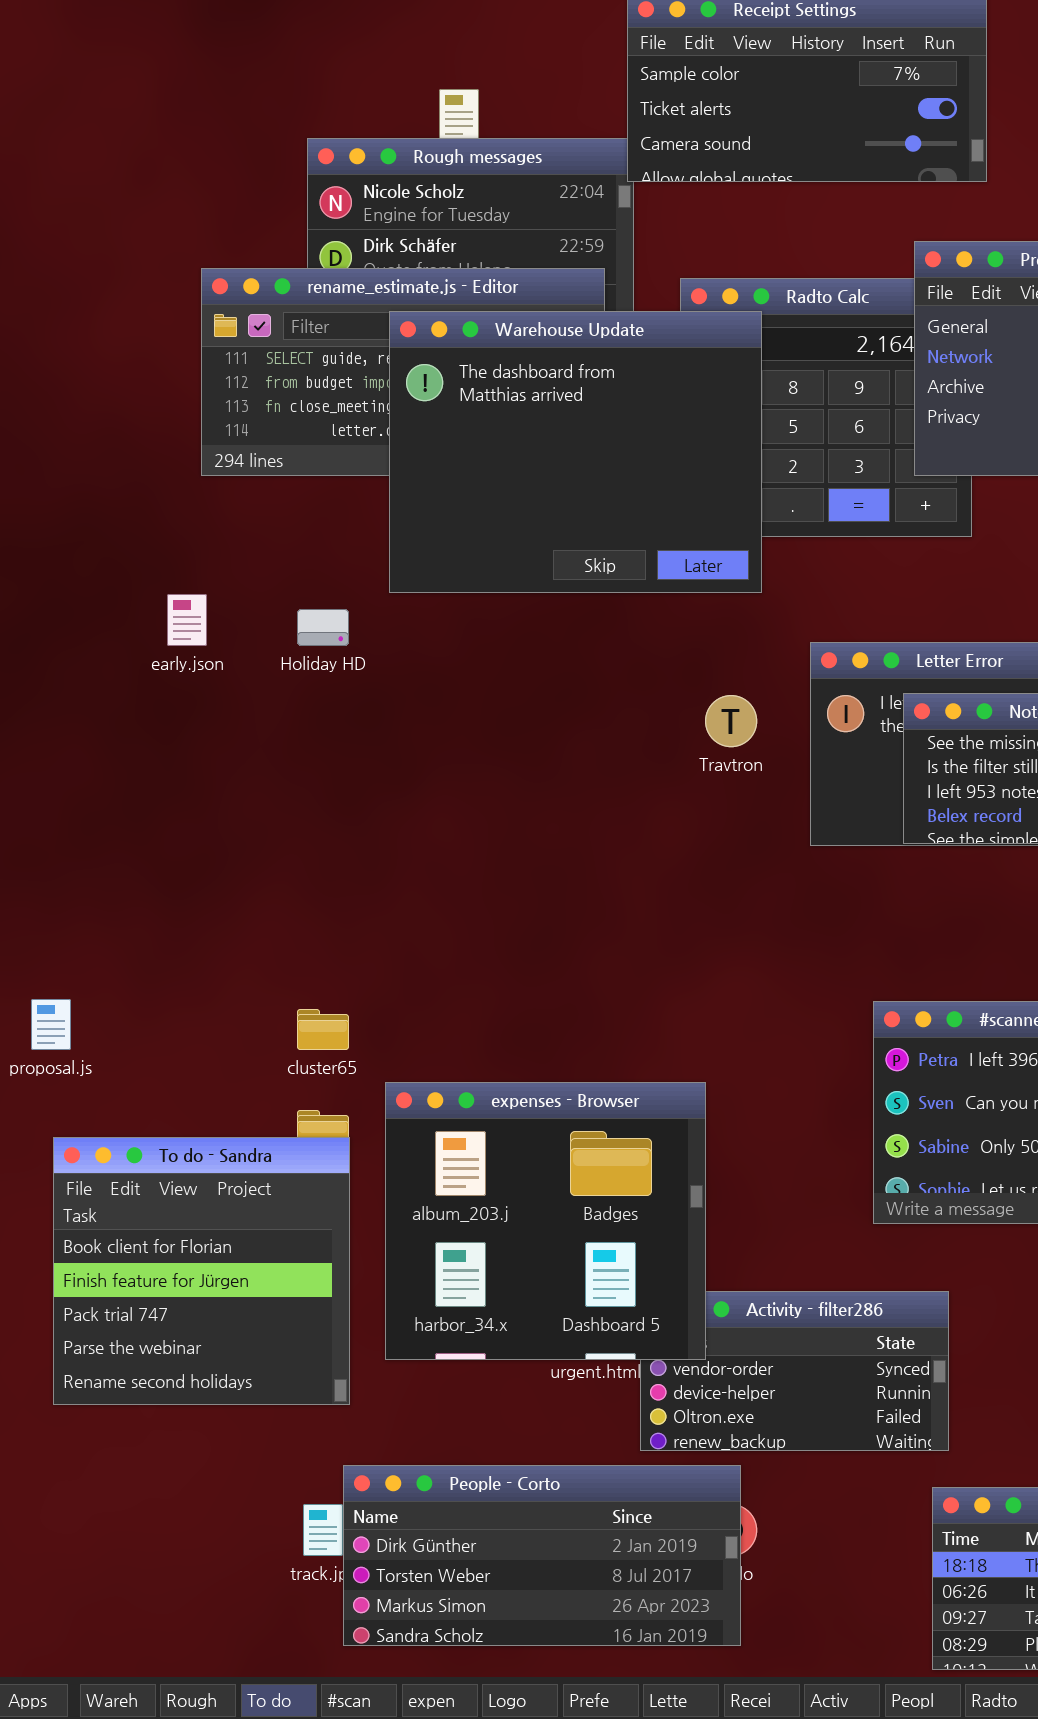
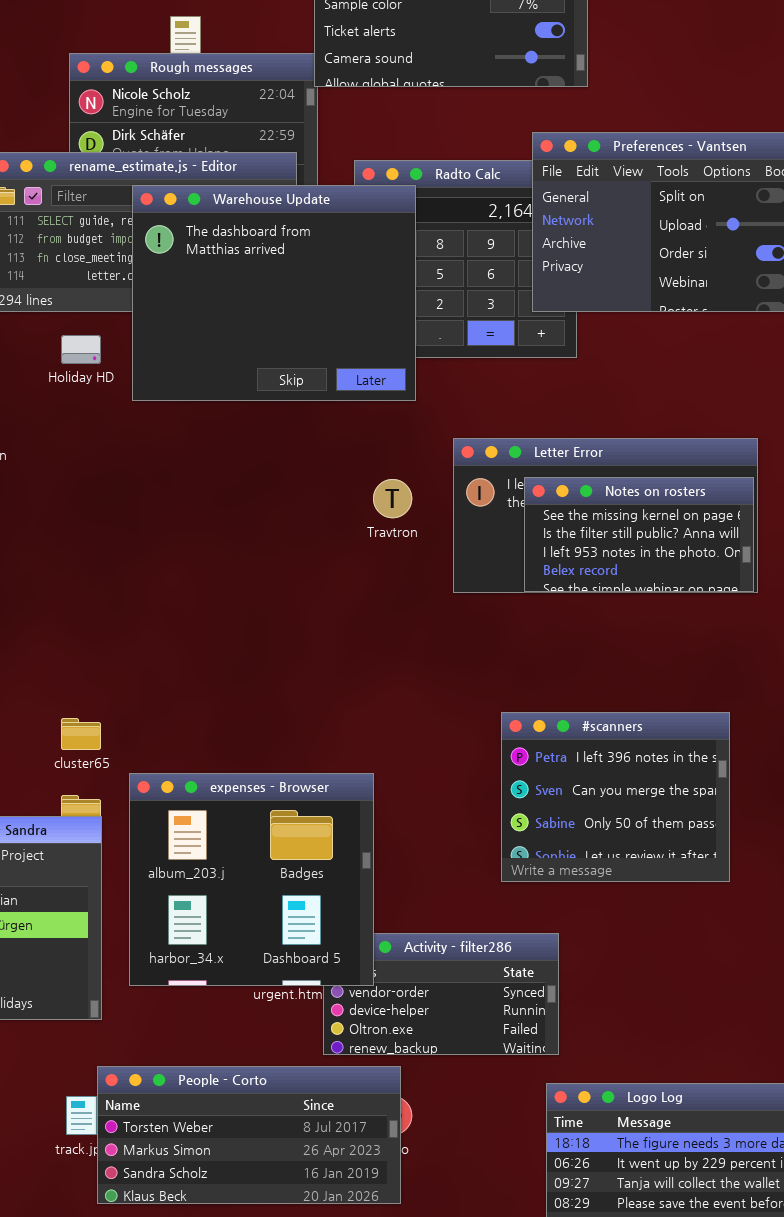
Holiday HD: [297,609,349,646] -> [61,335,101,364], moved
People - Corto: [343,1465,741,1646] -> [97,1066,401,1204], scrolled down 1 row

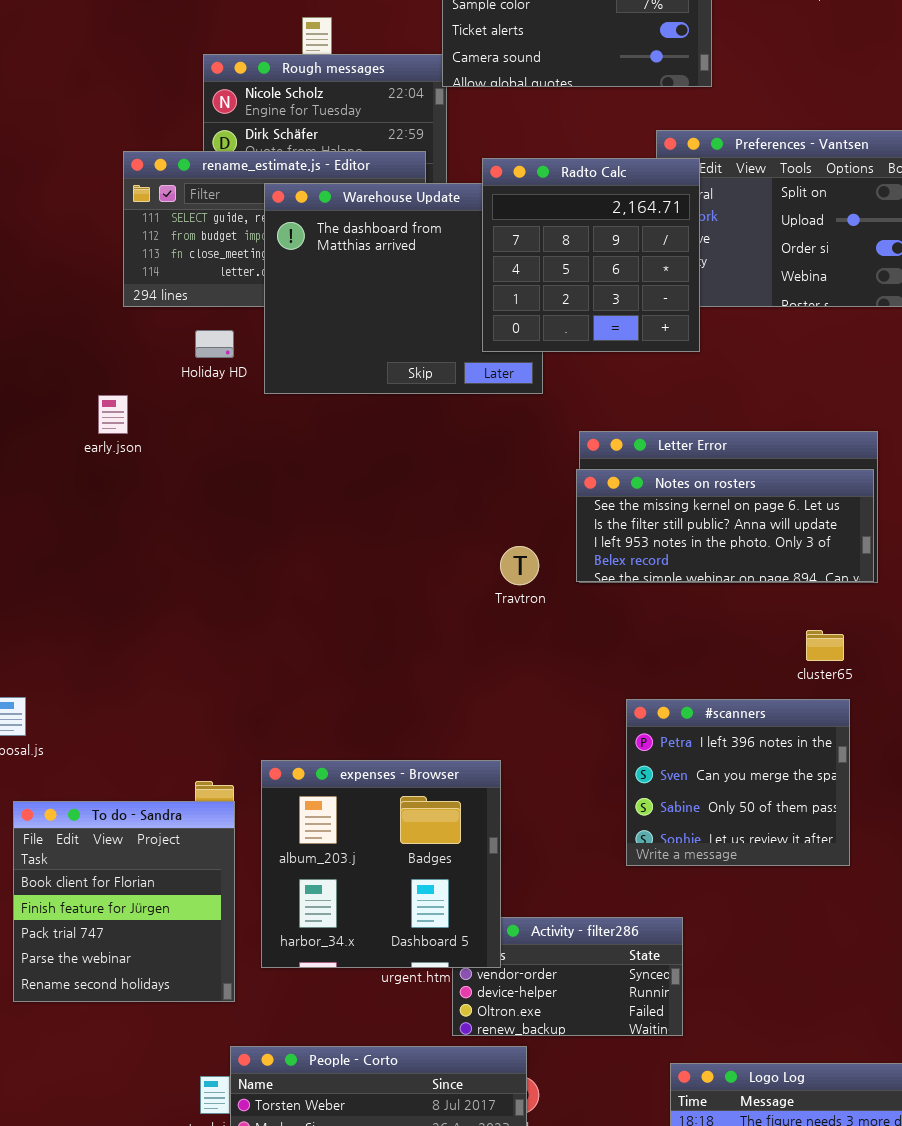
Radto Calc: [354,160,577,358] -> [482,158,700,352], raised
Notes on rosters: [524,477,754,592] -> [576,469,874,582], resized
Travtron: [373,479,412,518] -> [500,546,539,585], moved
cluster65: [61,718,101,750] -> [806,630,844,661], moved

